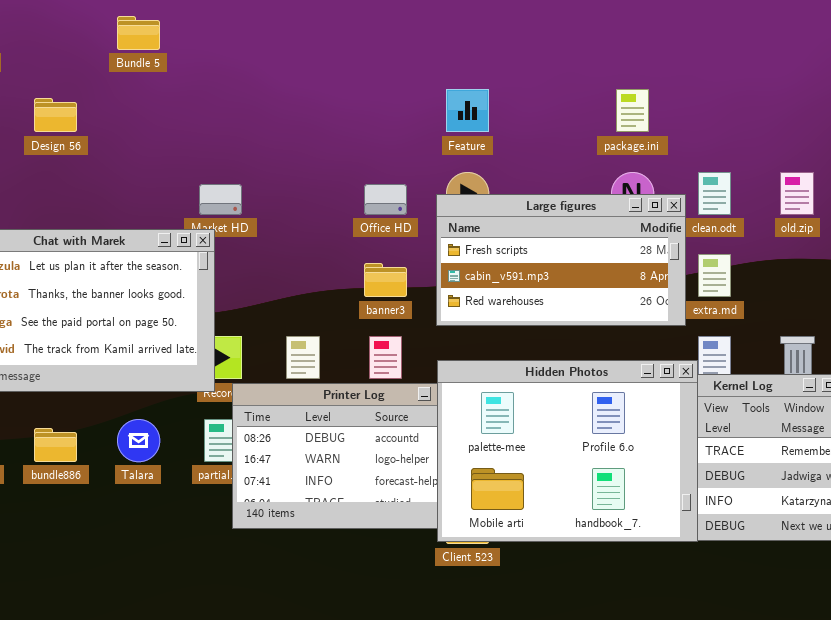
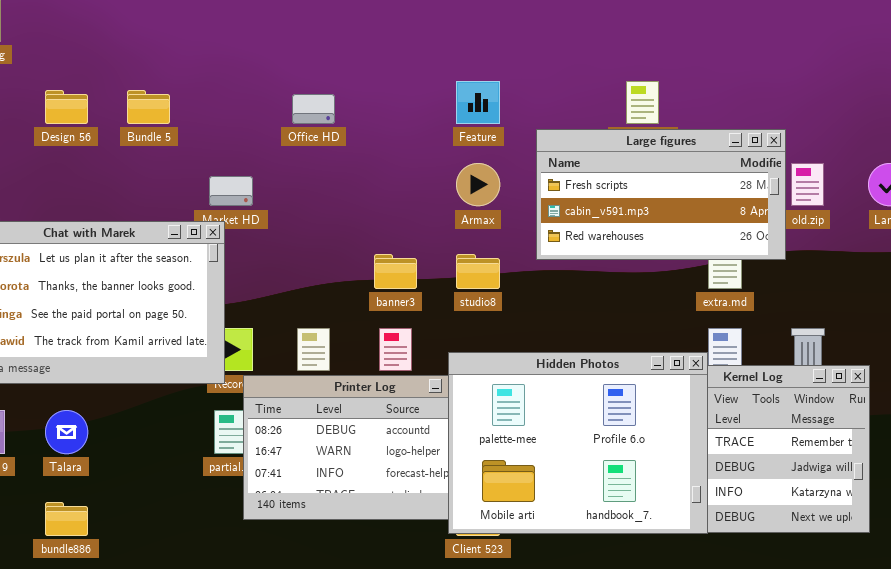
Bundle 5: [117,16,160,50] -> [127,90,170,124], moved
Office HD: [364,184,407,215] -> [292,94,335,124], moved
Large figures: [436,194,686,326] -> [536,129,786,260], moved
Talara: [117,419,160,462] -> [45,410,88,454], moved
bundle886: [34,428,77,462] -> [45,502,88,536], moved

